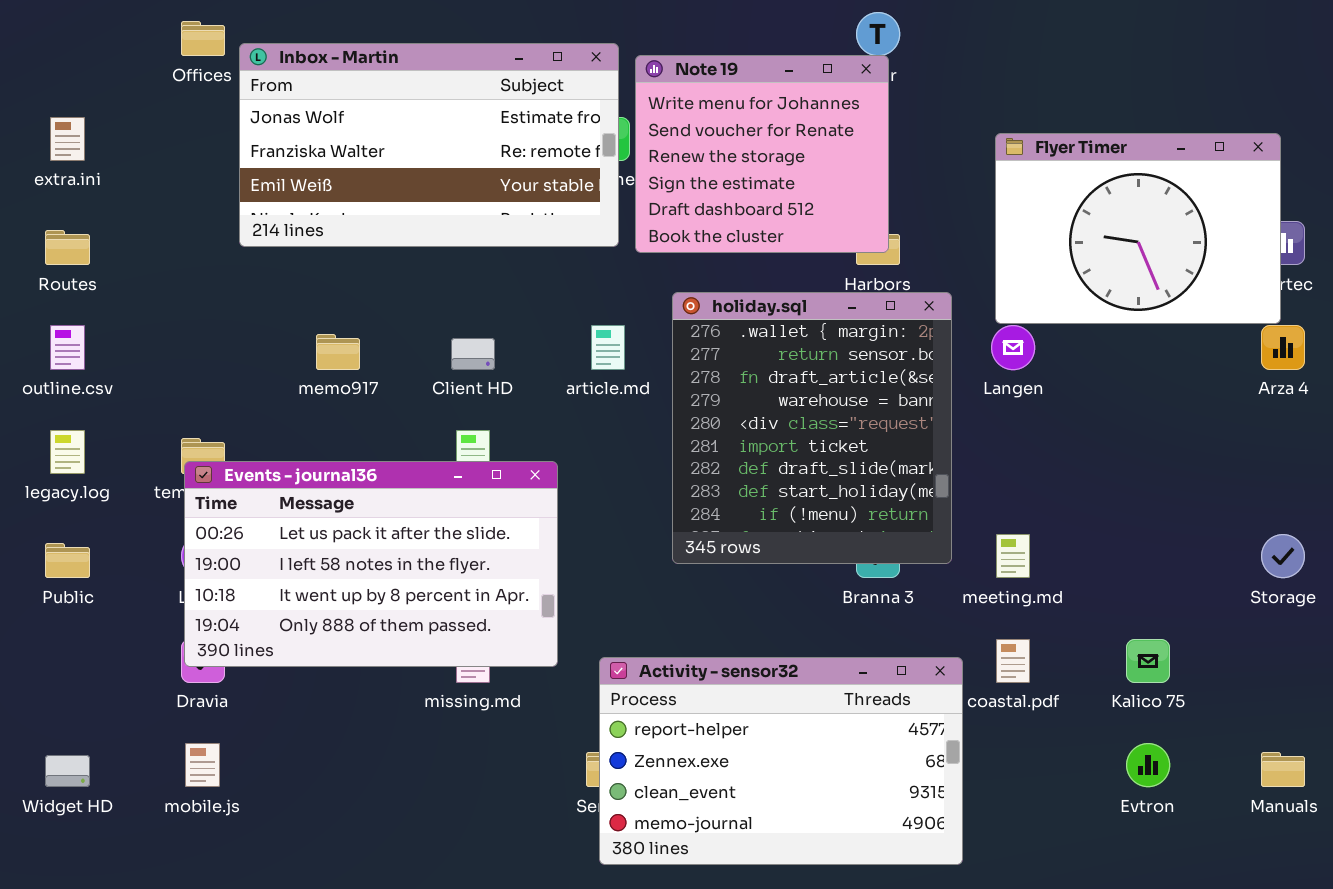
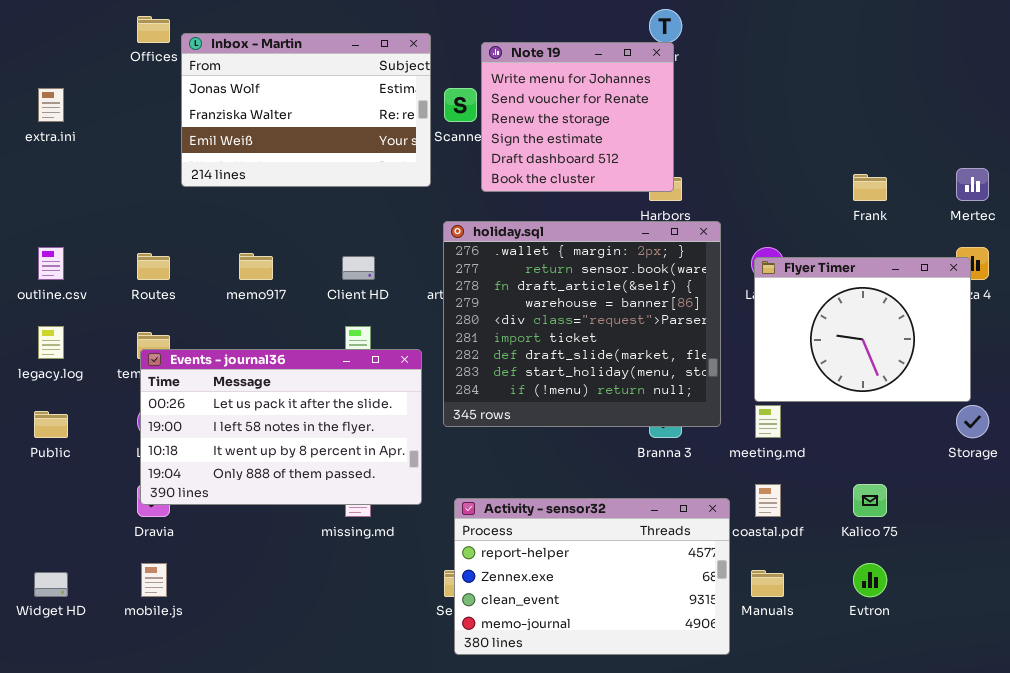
Inbox - Martin: [239,43,619,247] -> [181,33,431,187], resized
Flyer Timer: [995,133,1281,324] -> [754,257,971,402], moved
Routes: [45,230,90,265] -> [137,253,170,280], moved
holiday.sql: [672,292,952,564] -> [443,221,721,427], resized
Manuals: [1261,752,1305,787] -> [751,570,784,597], moved

